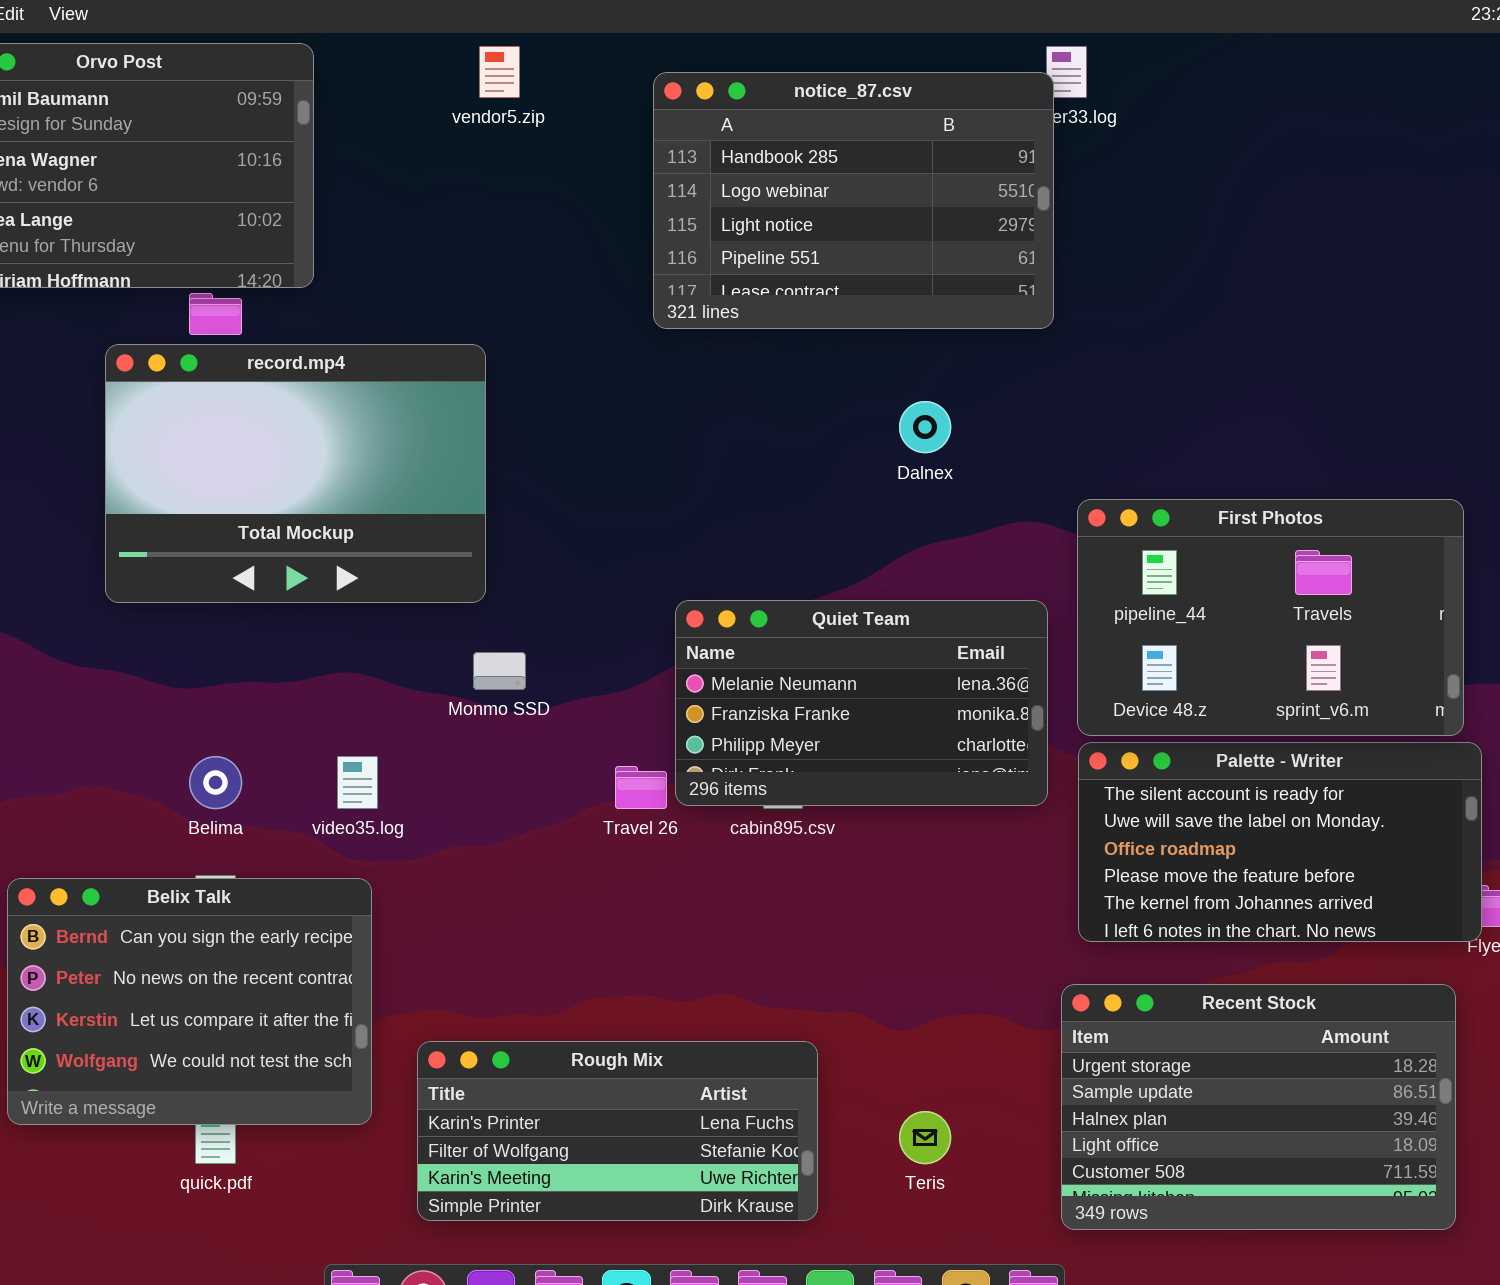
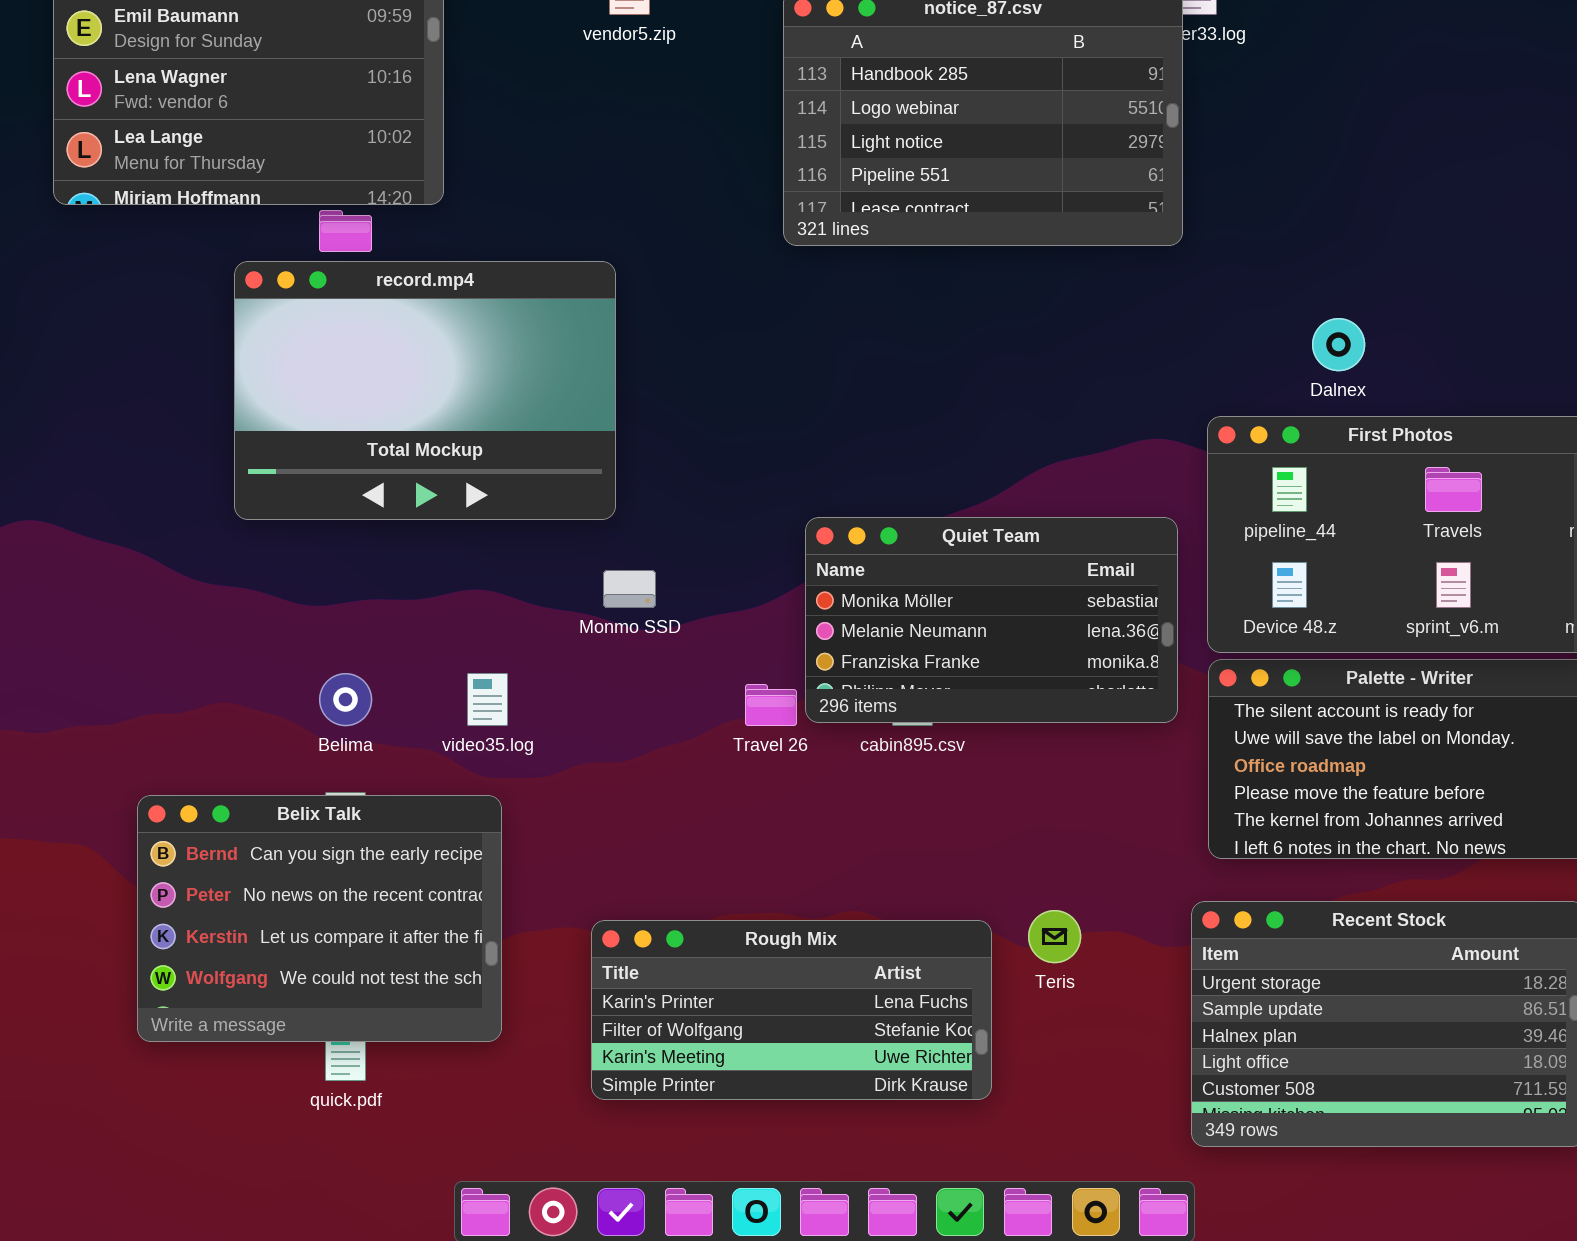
Dalnex: [899,401,951,453] -> [1312,318,1365,371], moved
Quiet Team: [675,600,1048,806] -> [805,517,1178,723], scrolled up 1 row
Rough Mix: [417,1041,818,1221] -> [591,920,992,1100], moved
Teris: [899,1111,951,1164] -> [1028,910,1081,963], moved

